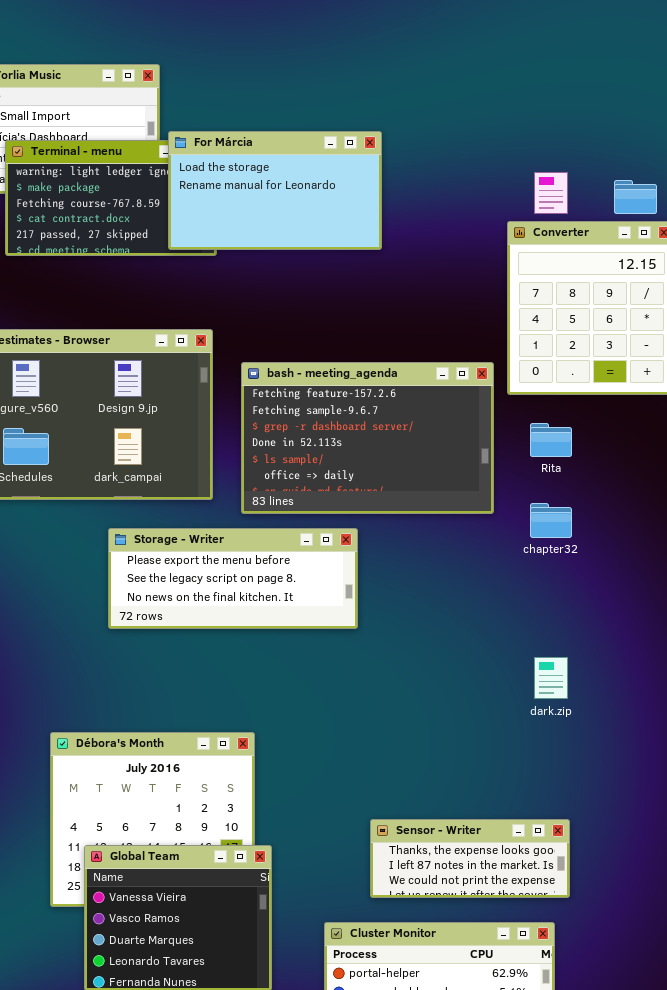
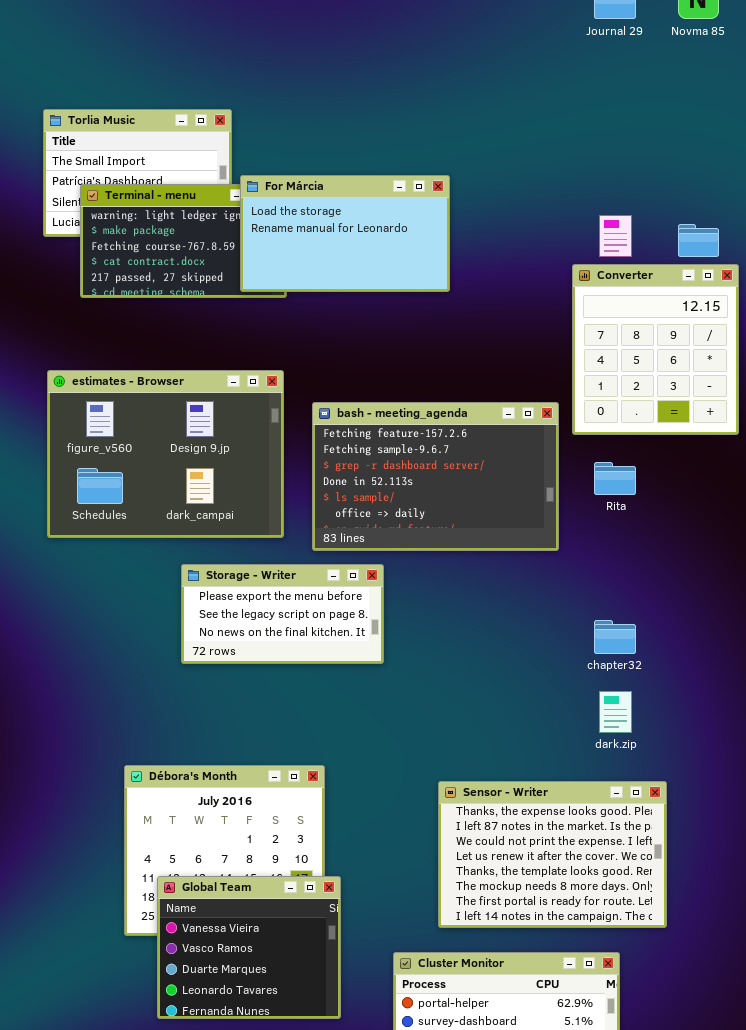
chapter32: [530,503,572,538] -> [594,620,636,654], moved
Storage - Writer: [108,528,358,629] -> [181,564,384,664], resized
Sensor - Writer: [370,819,570,898] -> [438,781,667,928], resized

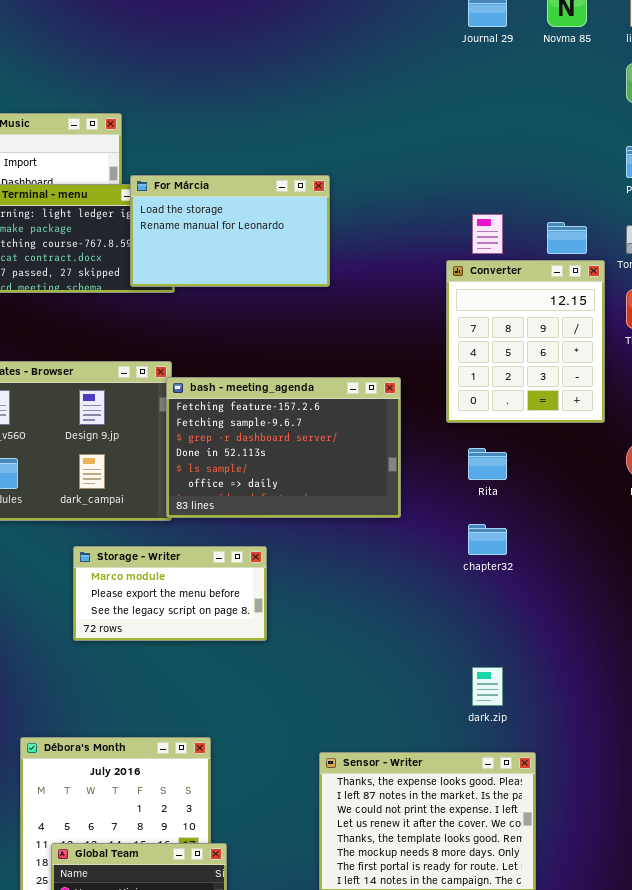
bash - meeting_agenda: [312,402,559,551] -> [166,377,401,518], moved
Storage - Writer: [181,564,384,664] -> [73,546,267,641], scrolled up 1 row
chapter32: [594,620,636,654] -> [468,524,507,555], moved

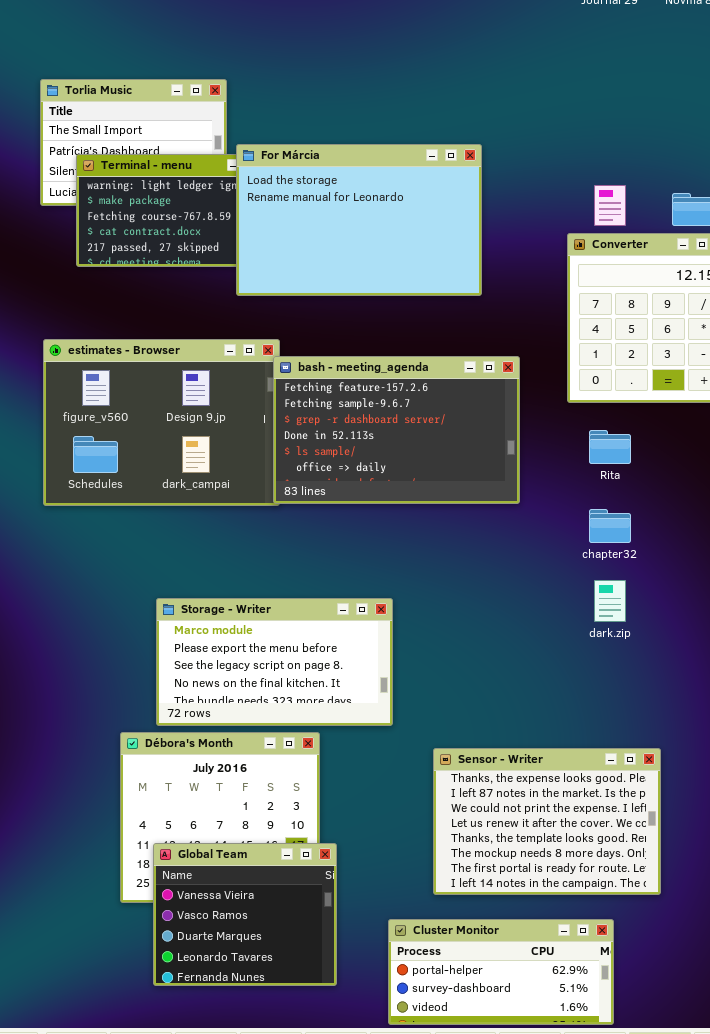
For Márcia: [130,175,330,287] -> [236,144,482,296], resized
Storage - Writer: [73,546,267,641] -> [156,598,393,726], moved, resized
dark.zip: [472,667,503,706] -> [594,580,626,622], moved

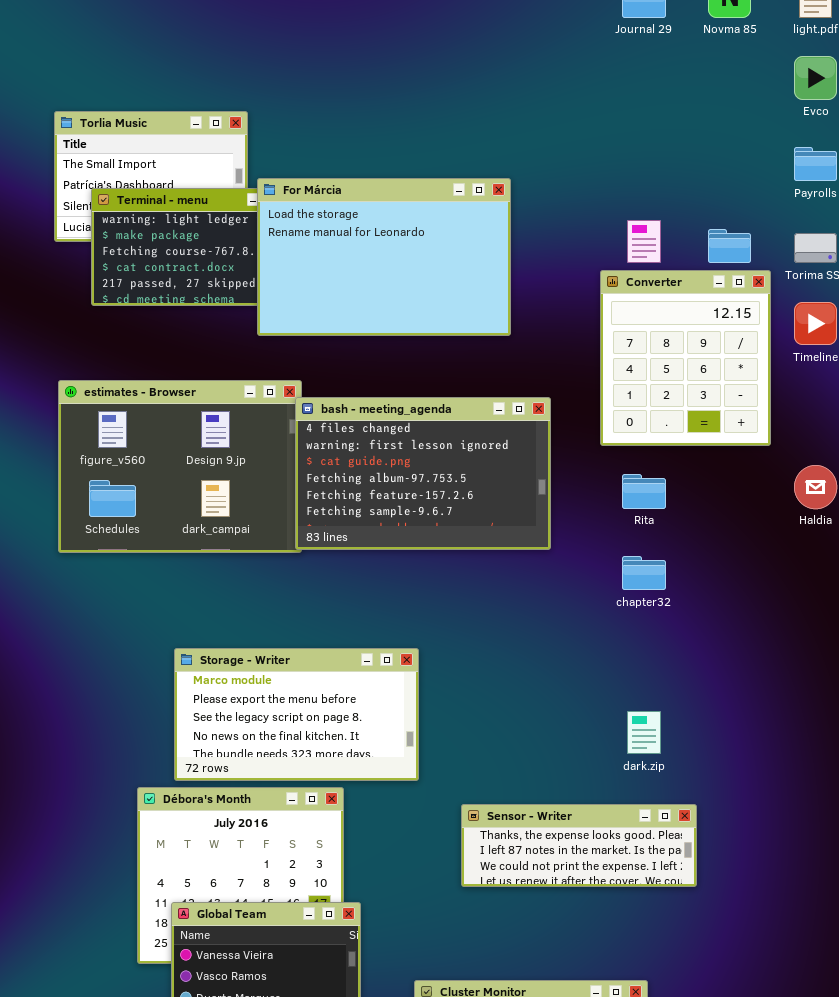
bash - meeting_agenda: [273,356,520,504] -> [295,397,551,550], scrolled up 4 rows
dark.zip: [594,580,626,622] -> [627,711,661,754], moved
Sensor - Writer: [433,748,661,895] -> [461,804,697,887], resized

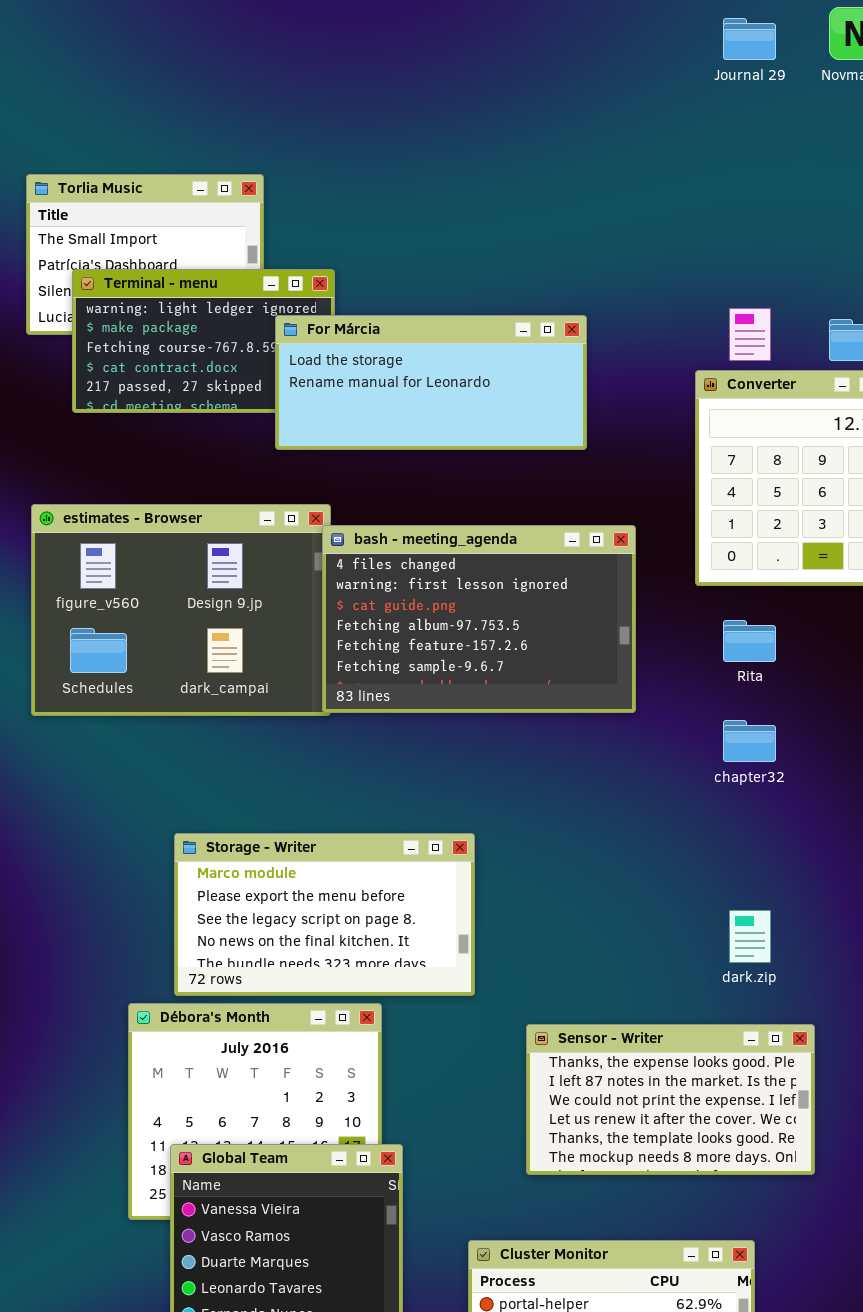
For Márcia: [257,178,511,336] -> [275,315,587,450], resized
Sensor - Writer: [461,804,697,887] -> [526,1024,815,1175], resized

